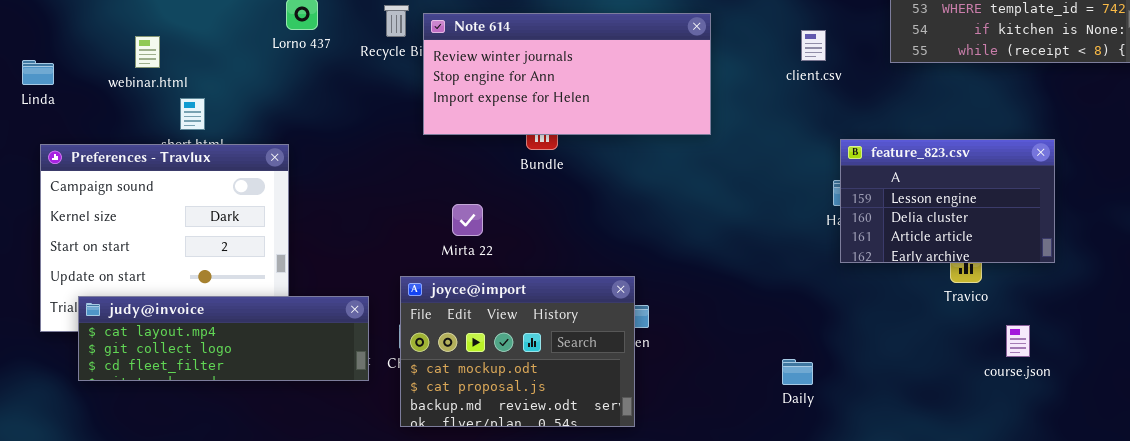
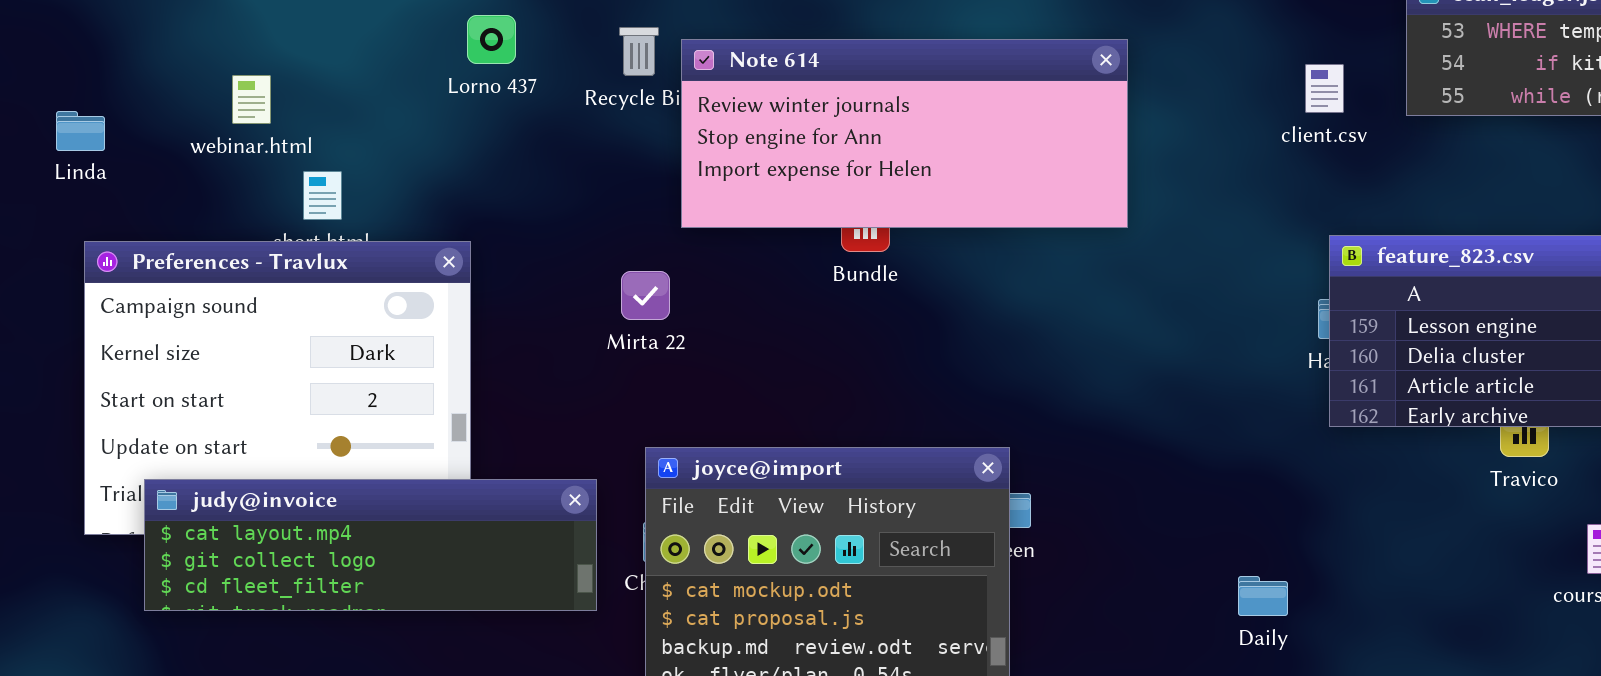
client.csv: [801,30,826,61] -> [1305,64,1344,113], moved
Mirta 22: [452,204,483,236] -> [621,271,670,320], moved

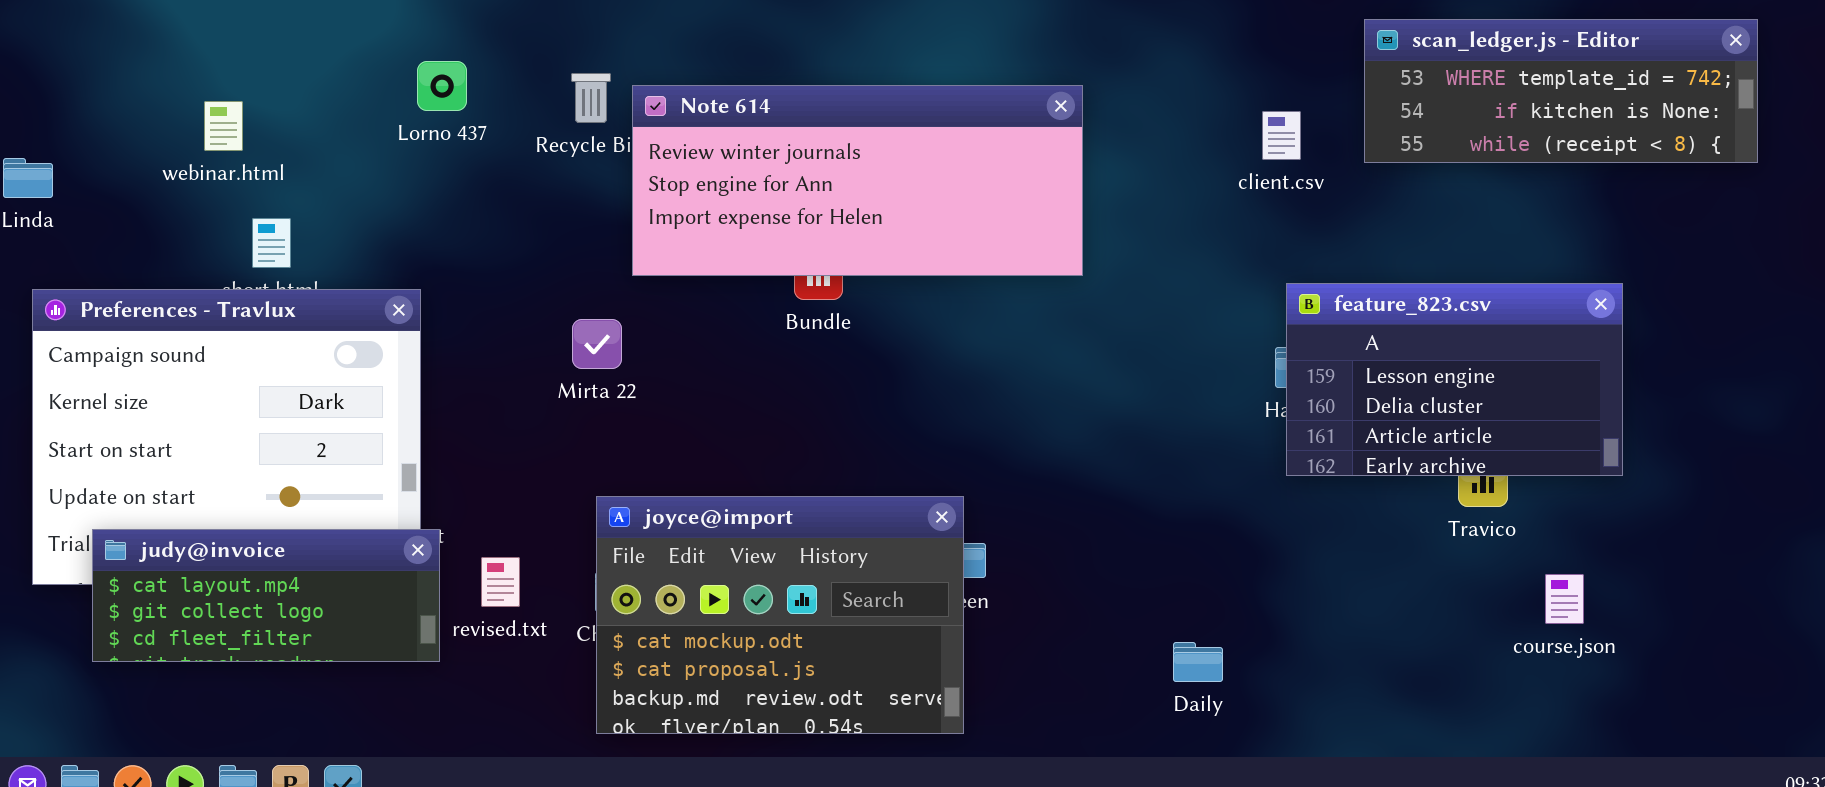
webinar.html: [232,75,271,124] -> [204,101,243,151], moved
judy@invoice: [144,479,597,611] -> [92,529,440,662], resized
Daily: [1238,576,1288,616] -> [1173,642,1223,682], moved

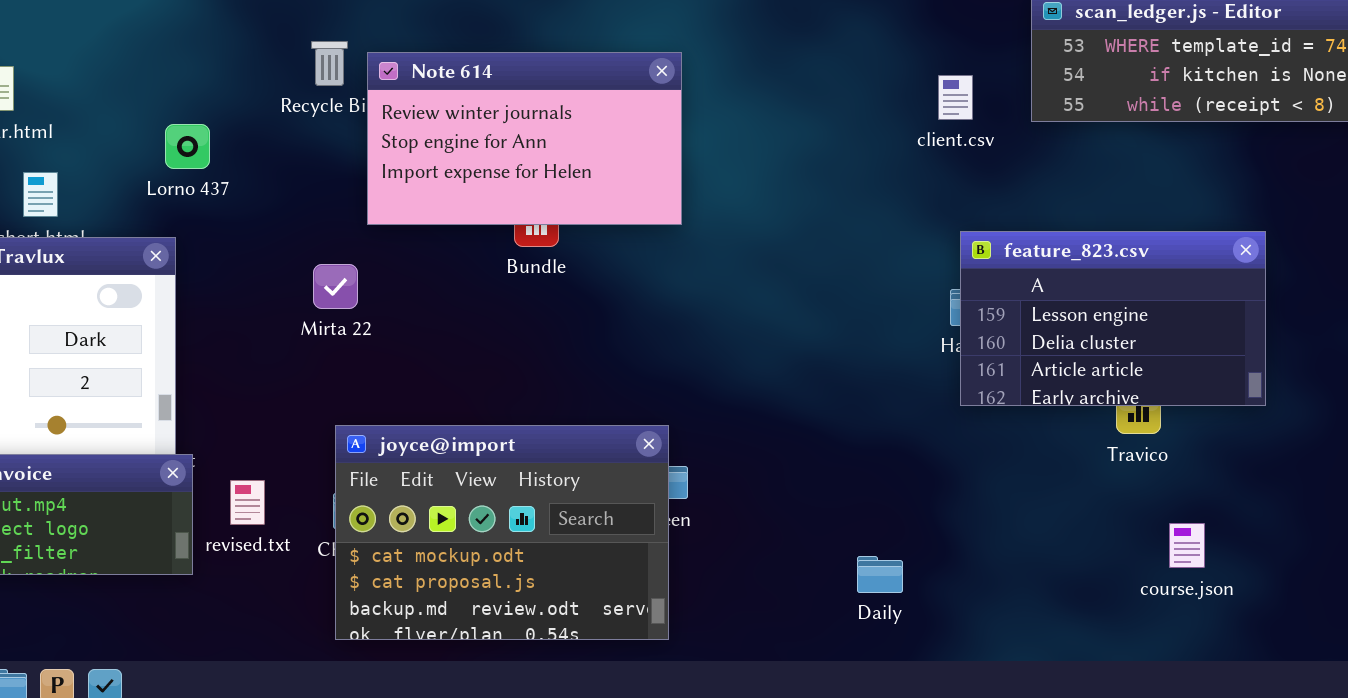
Lorno 437: [417,61,467,111] -> [165,124,210,169], moved
Note 614: [632,85,1083,276] -> [367,52,682,225], resized
course.json: [1545,574,1584,624] -> [1169,523,1205,568], moved

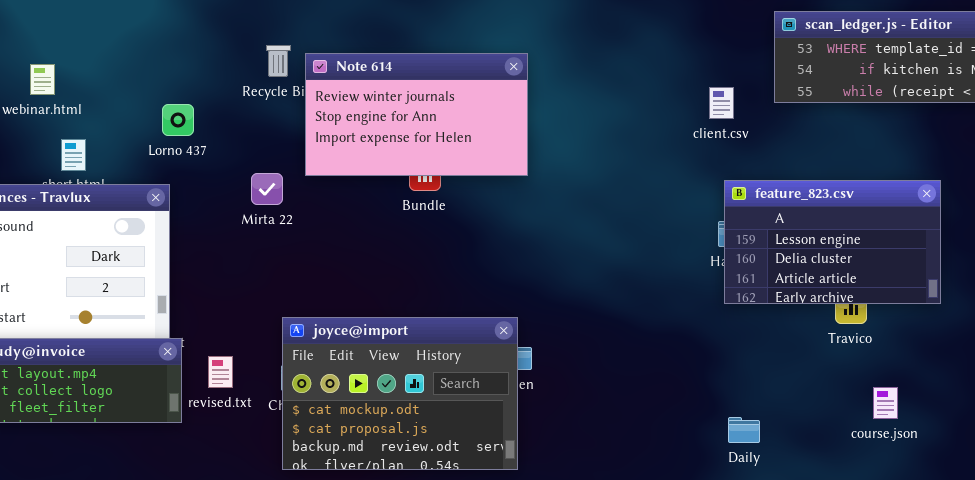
client.csv: [938,75,973,120] -> [709,87,734,119], moved
Mirta 22: [313,264,358,309] -> [251,173,283,205], moved
Daily: [857,556,903,593] -> [728,417,760,443], moved

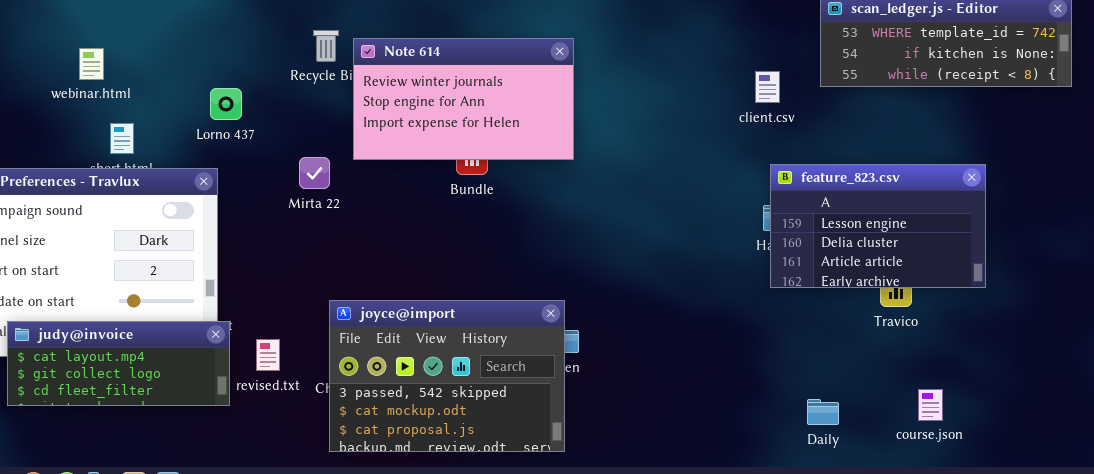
joyce@import: [282,317,518,470] -> [329,300,565,452], scrolled up 1 row
course.json: [873,387,898,419] -> [918,389,943,421], moved
Daily: [728,417,760,443] -> [807,399,839,425], moved

